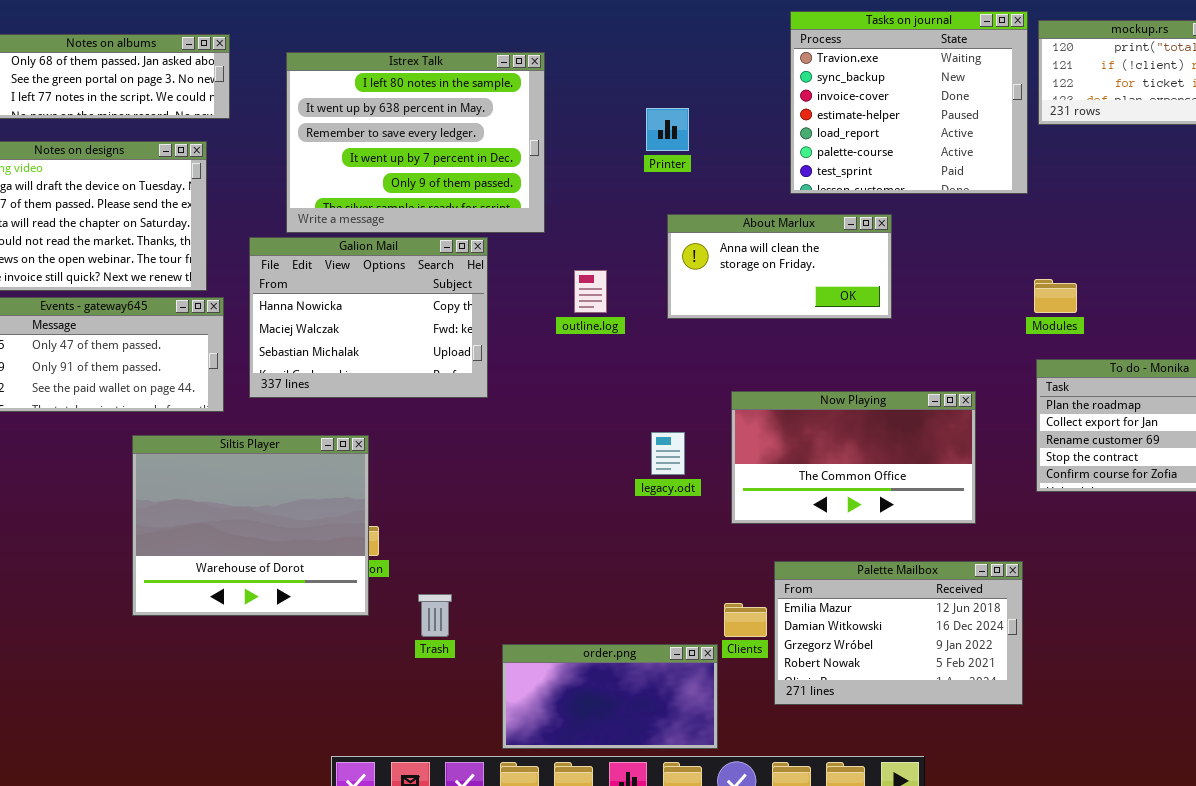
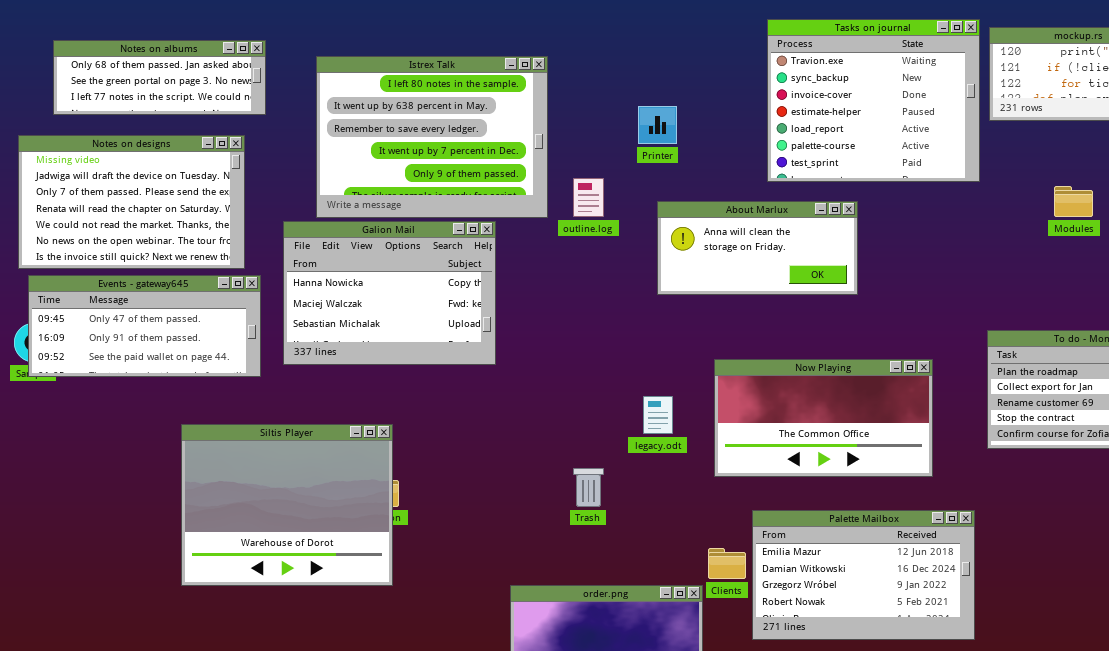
outline.log: [574,270,607,313] -> [573,178,604,217], moved
Modules: [1034,279,1077,313] -> [1054,186,1093,217], moved
Siltis Player: [132,435,369,616] -> [181,424,393,586], moved
Trash: [418,594,452,637] -> [573,468,604,507], moved

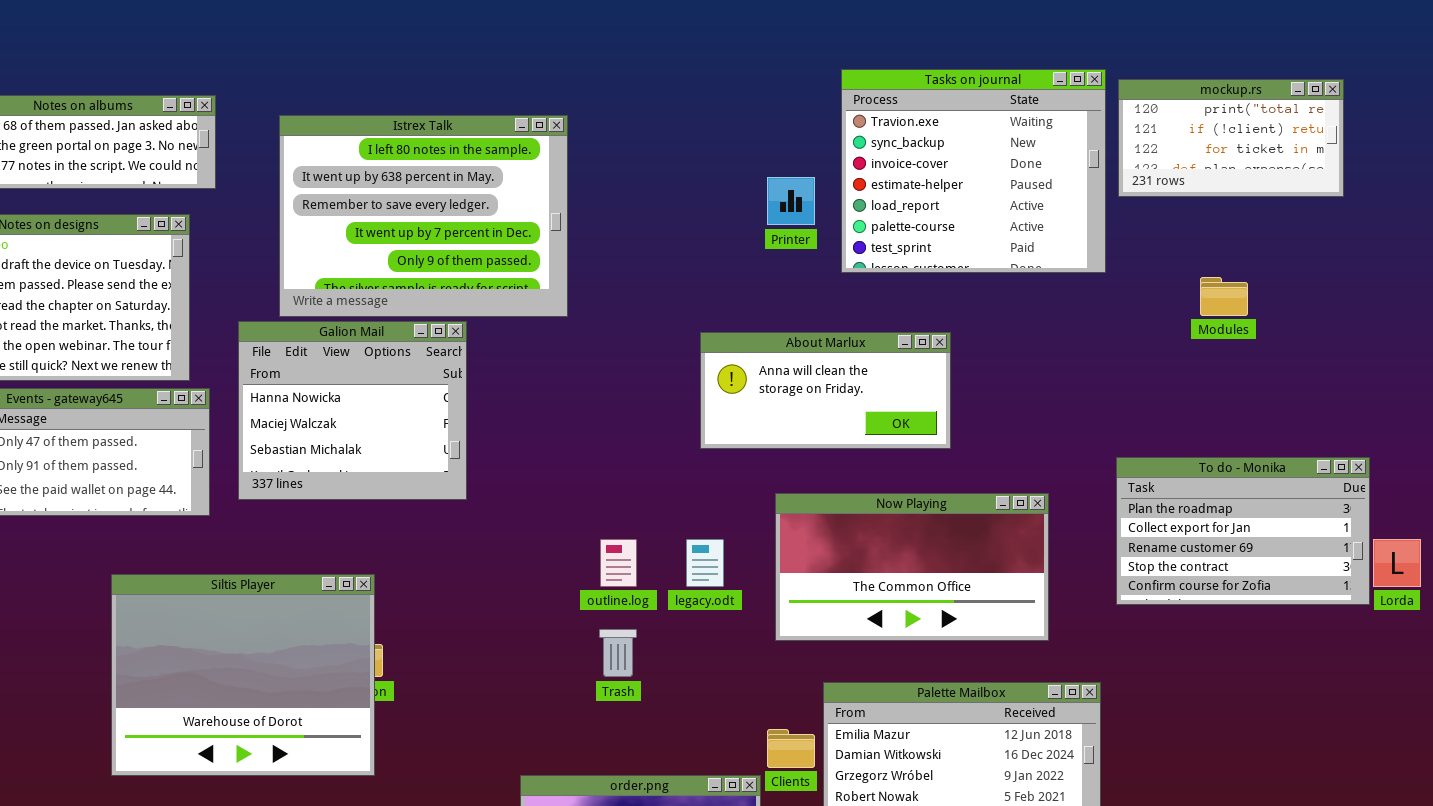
Printer: [638,106,677,144] -> [767,177,815,225], moved
outline.log: [573,178,604,217] -> [600,539,637,587], moved
About Marlux: [657,201,858,295] -> [700,332,951,449], moved
Galion Mail: [283,221,496,365] -> [238,321,467,500], resized

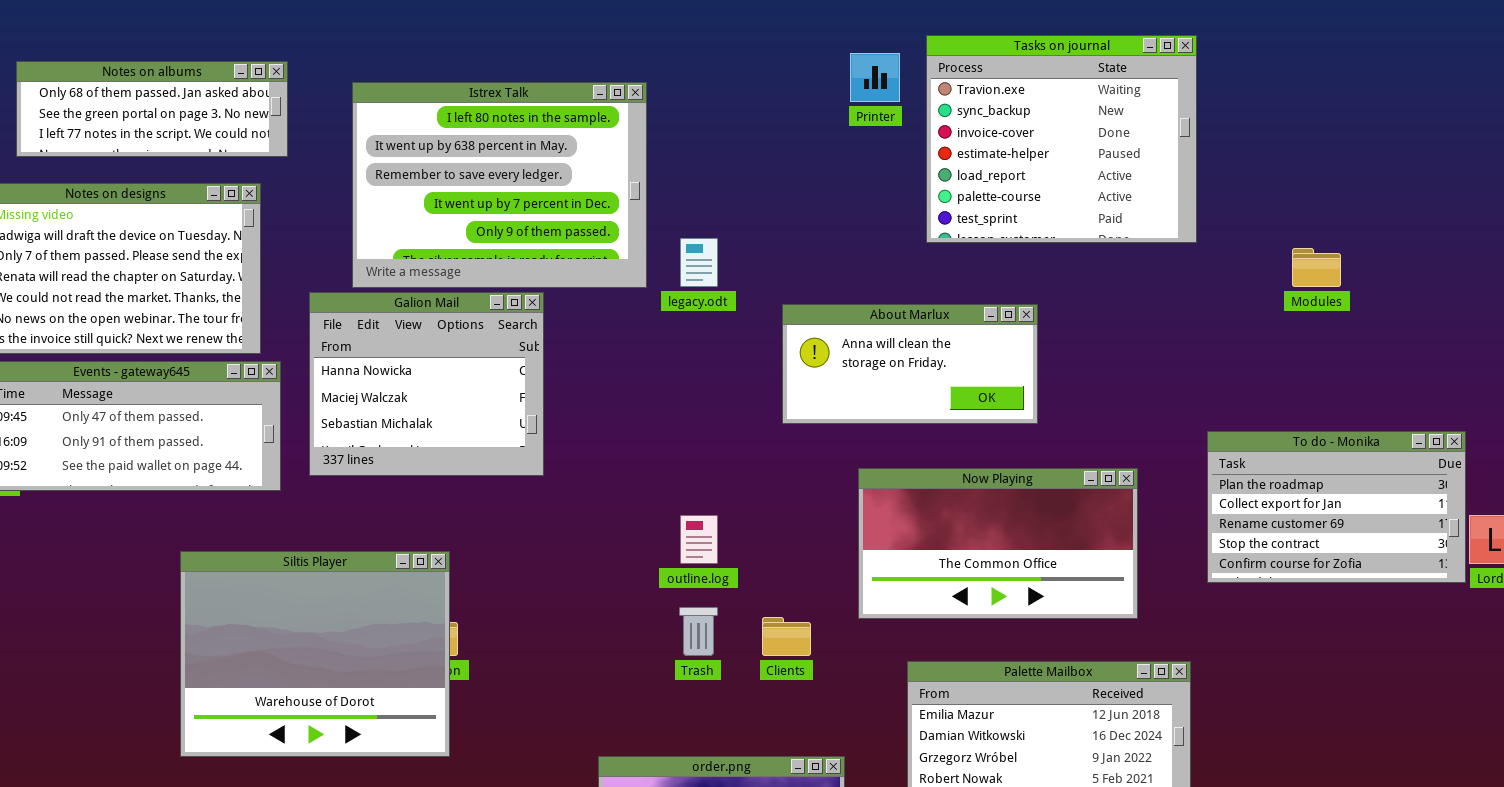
mockup.rs: [1118,79,1344,197] -> none, closed
Printer: [767,177,815,225] -> [850,53,900,102], moved
legacy.odt: [686,539,724,587] -> [680,238,718,287], moved
Clients: [767,729,815,768] -> [762,617,811,656], moved

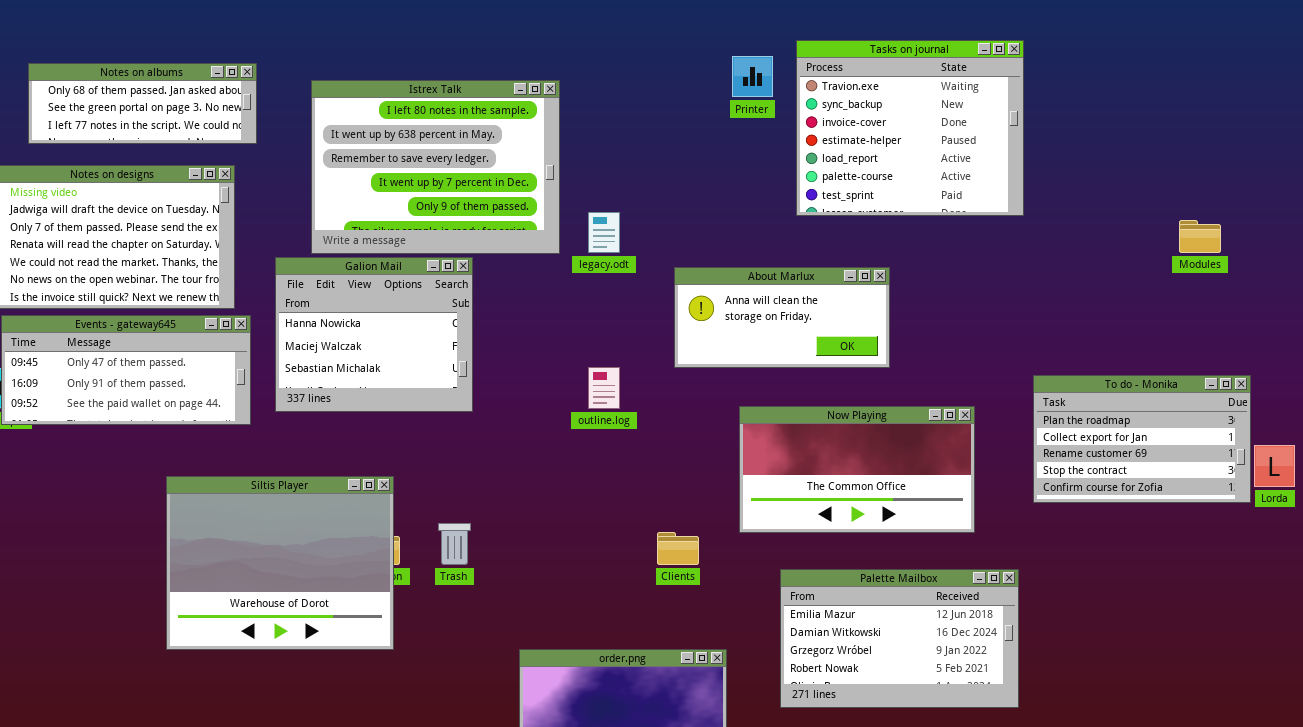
Modules: [1292,248,1341,287] -> [1179,220,1221,253], moved
outline.log: [680,515,718,564] -> [588,367,620,409], moved
Trash: [679,607,718,656] -> [438,523,471,565], moved

